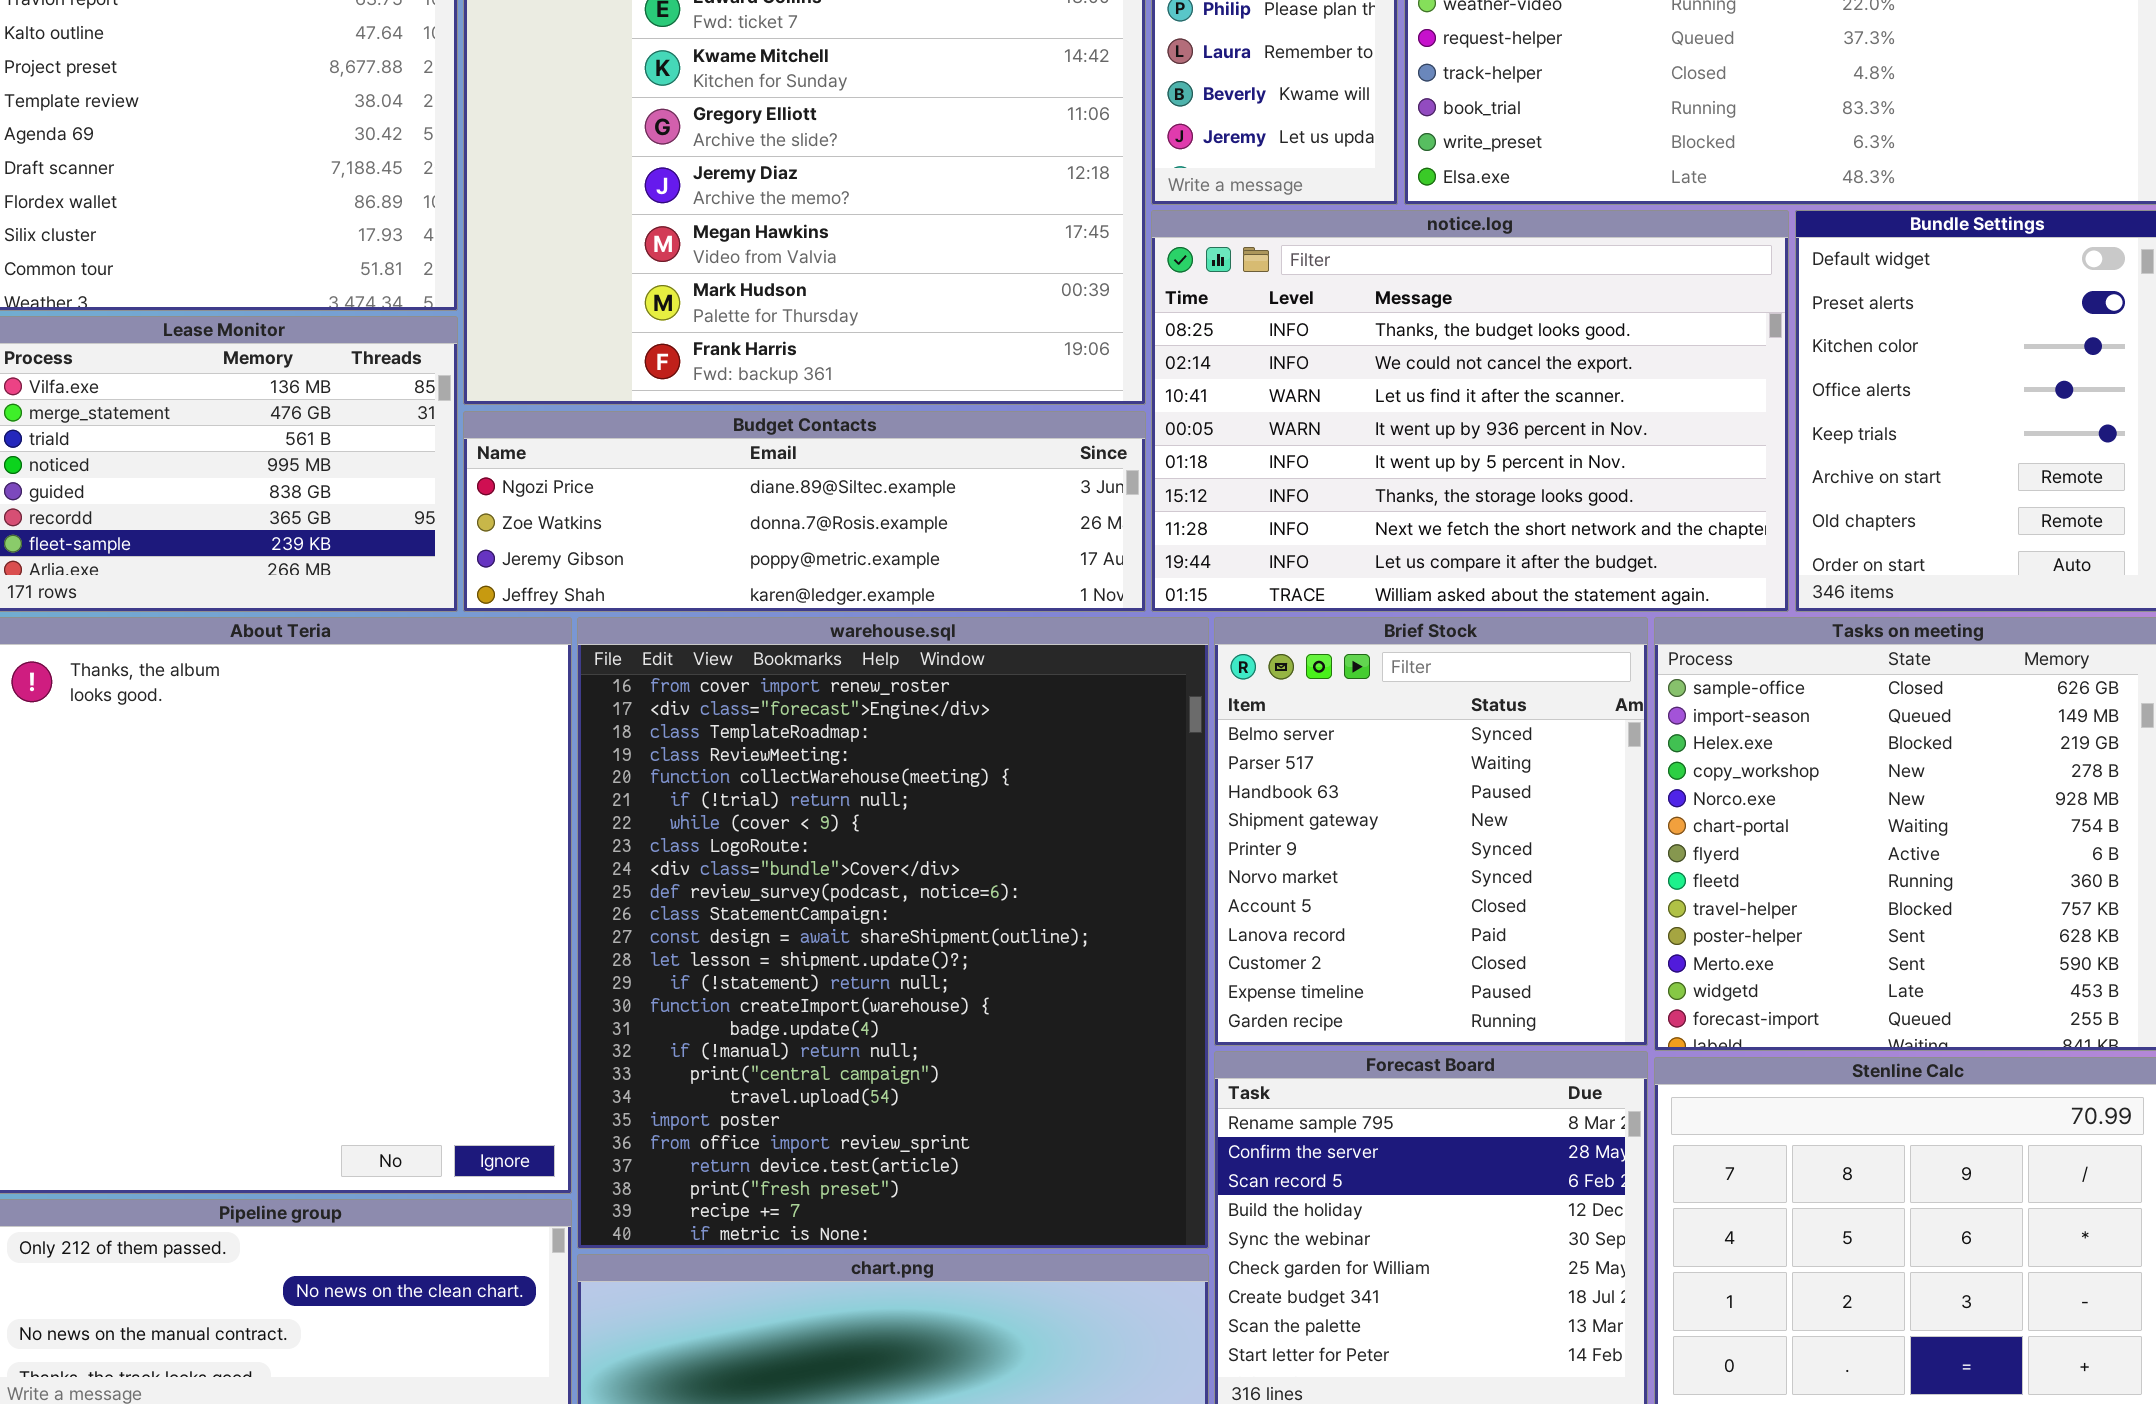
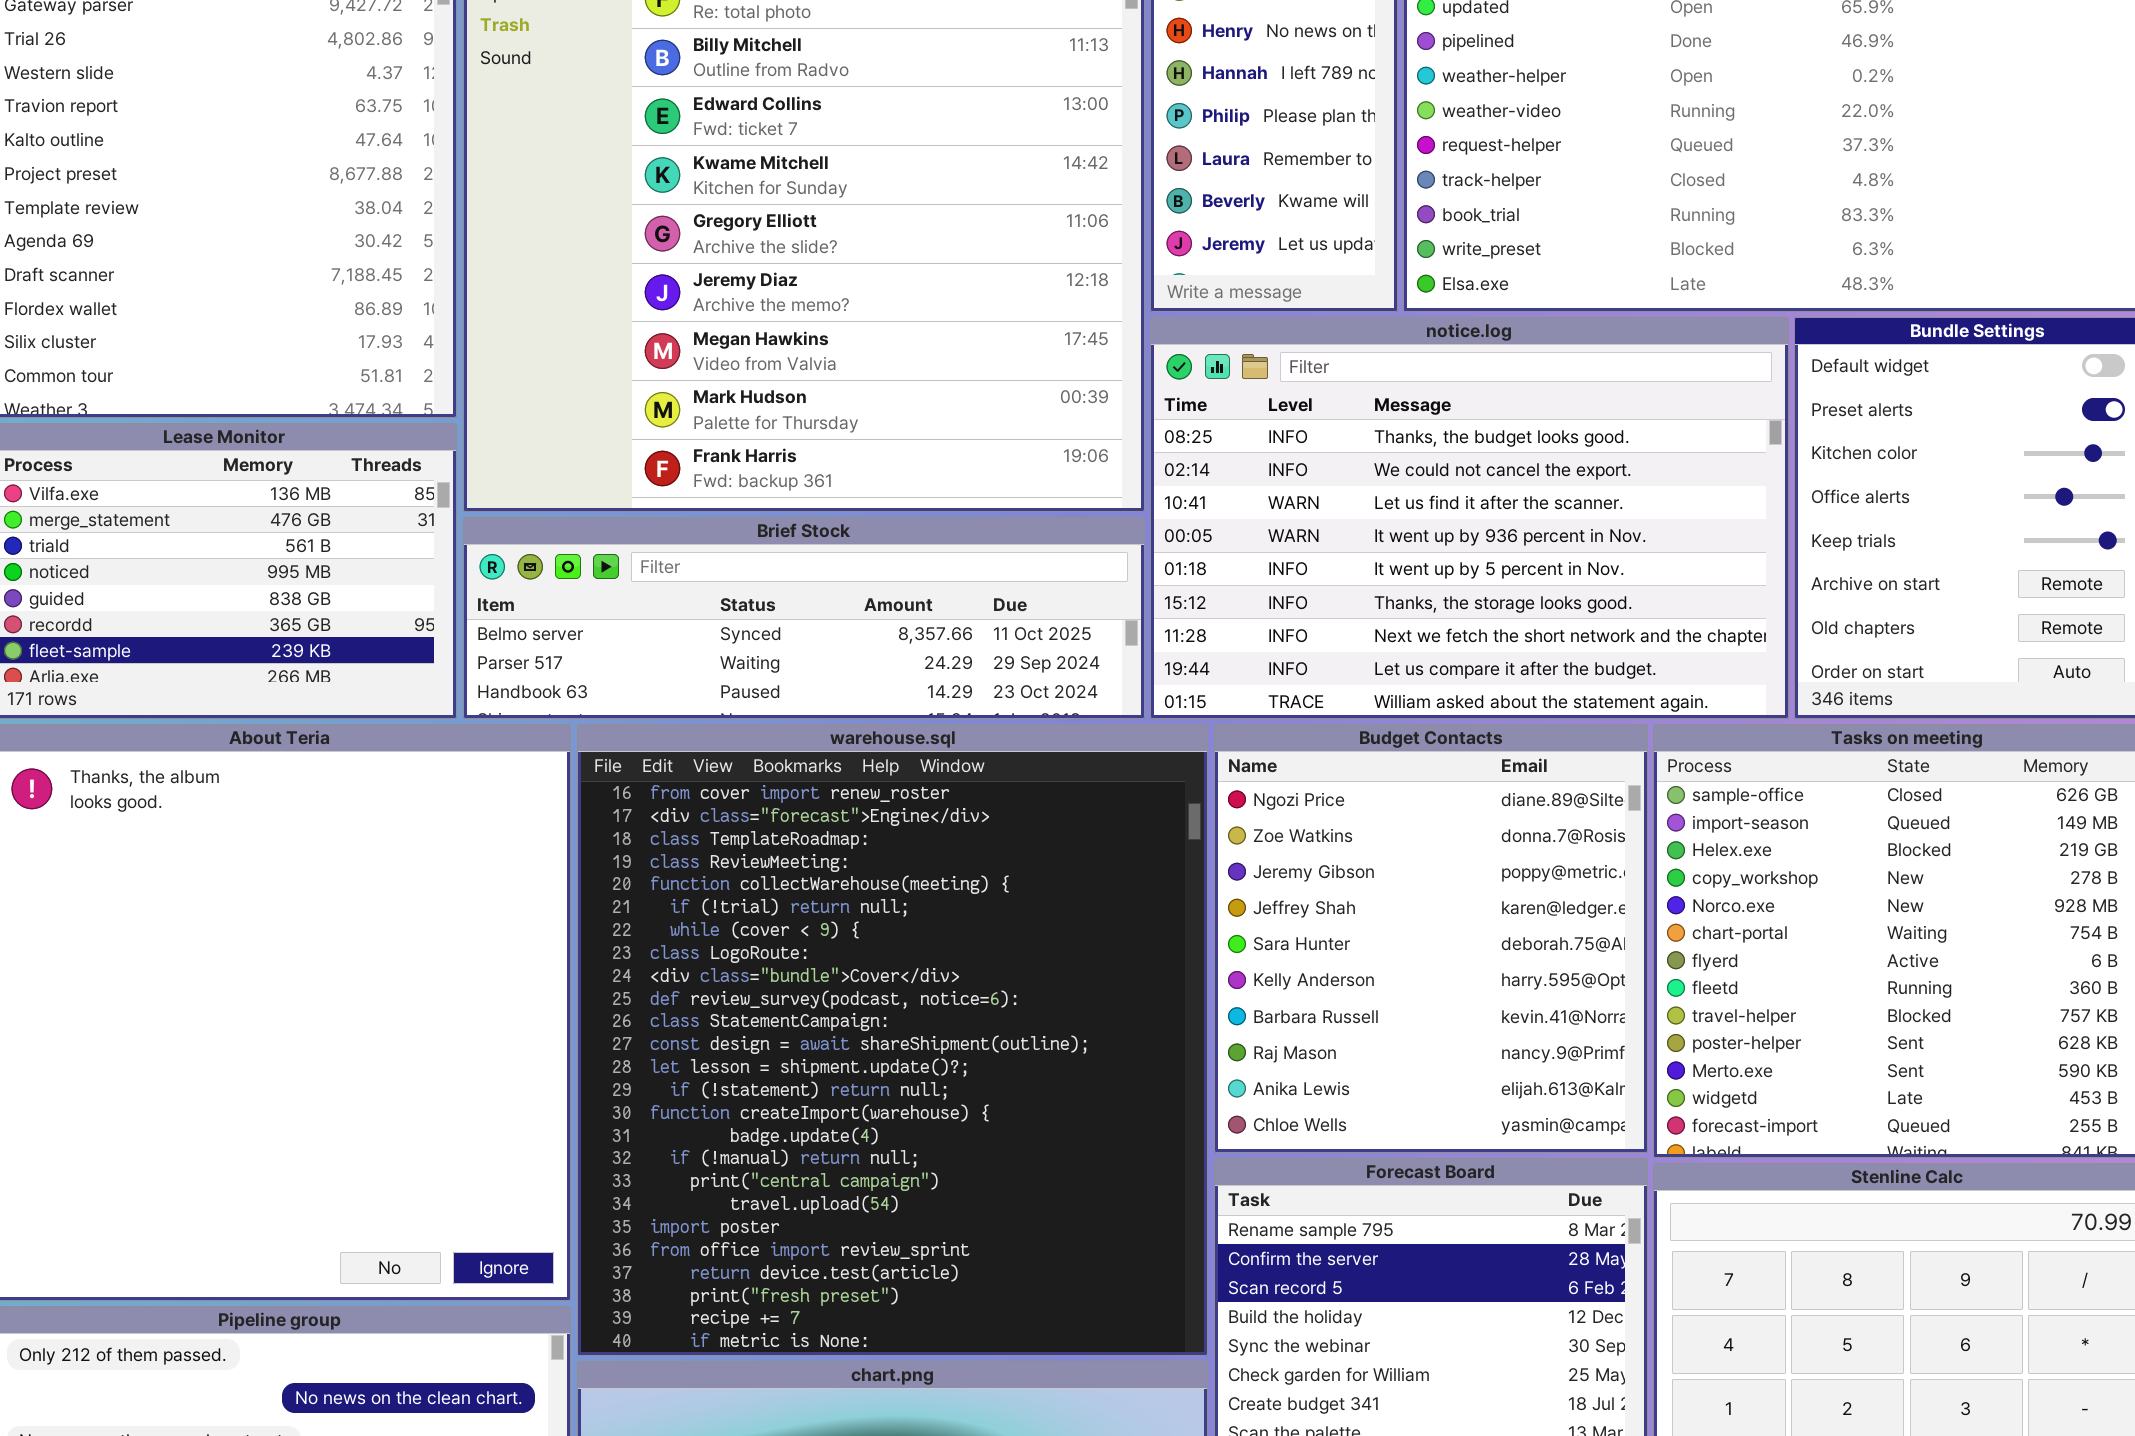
Budget Contacts: [463,411,1146,612] -> [1214,724,1648,1153], moved, resized
Brief Stock: [1214,617,1648,1046] -> [463,517,1145,719], moved, resized

